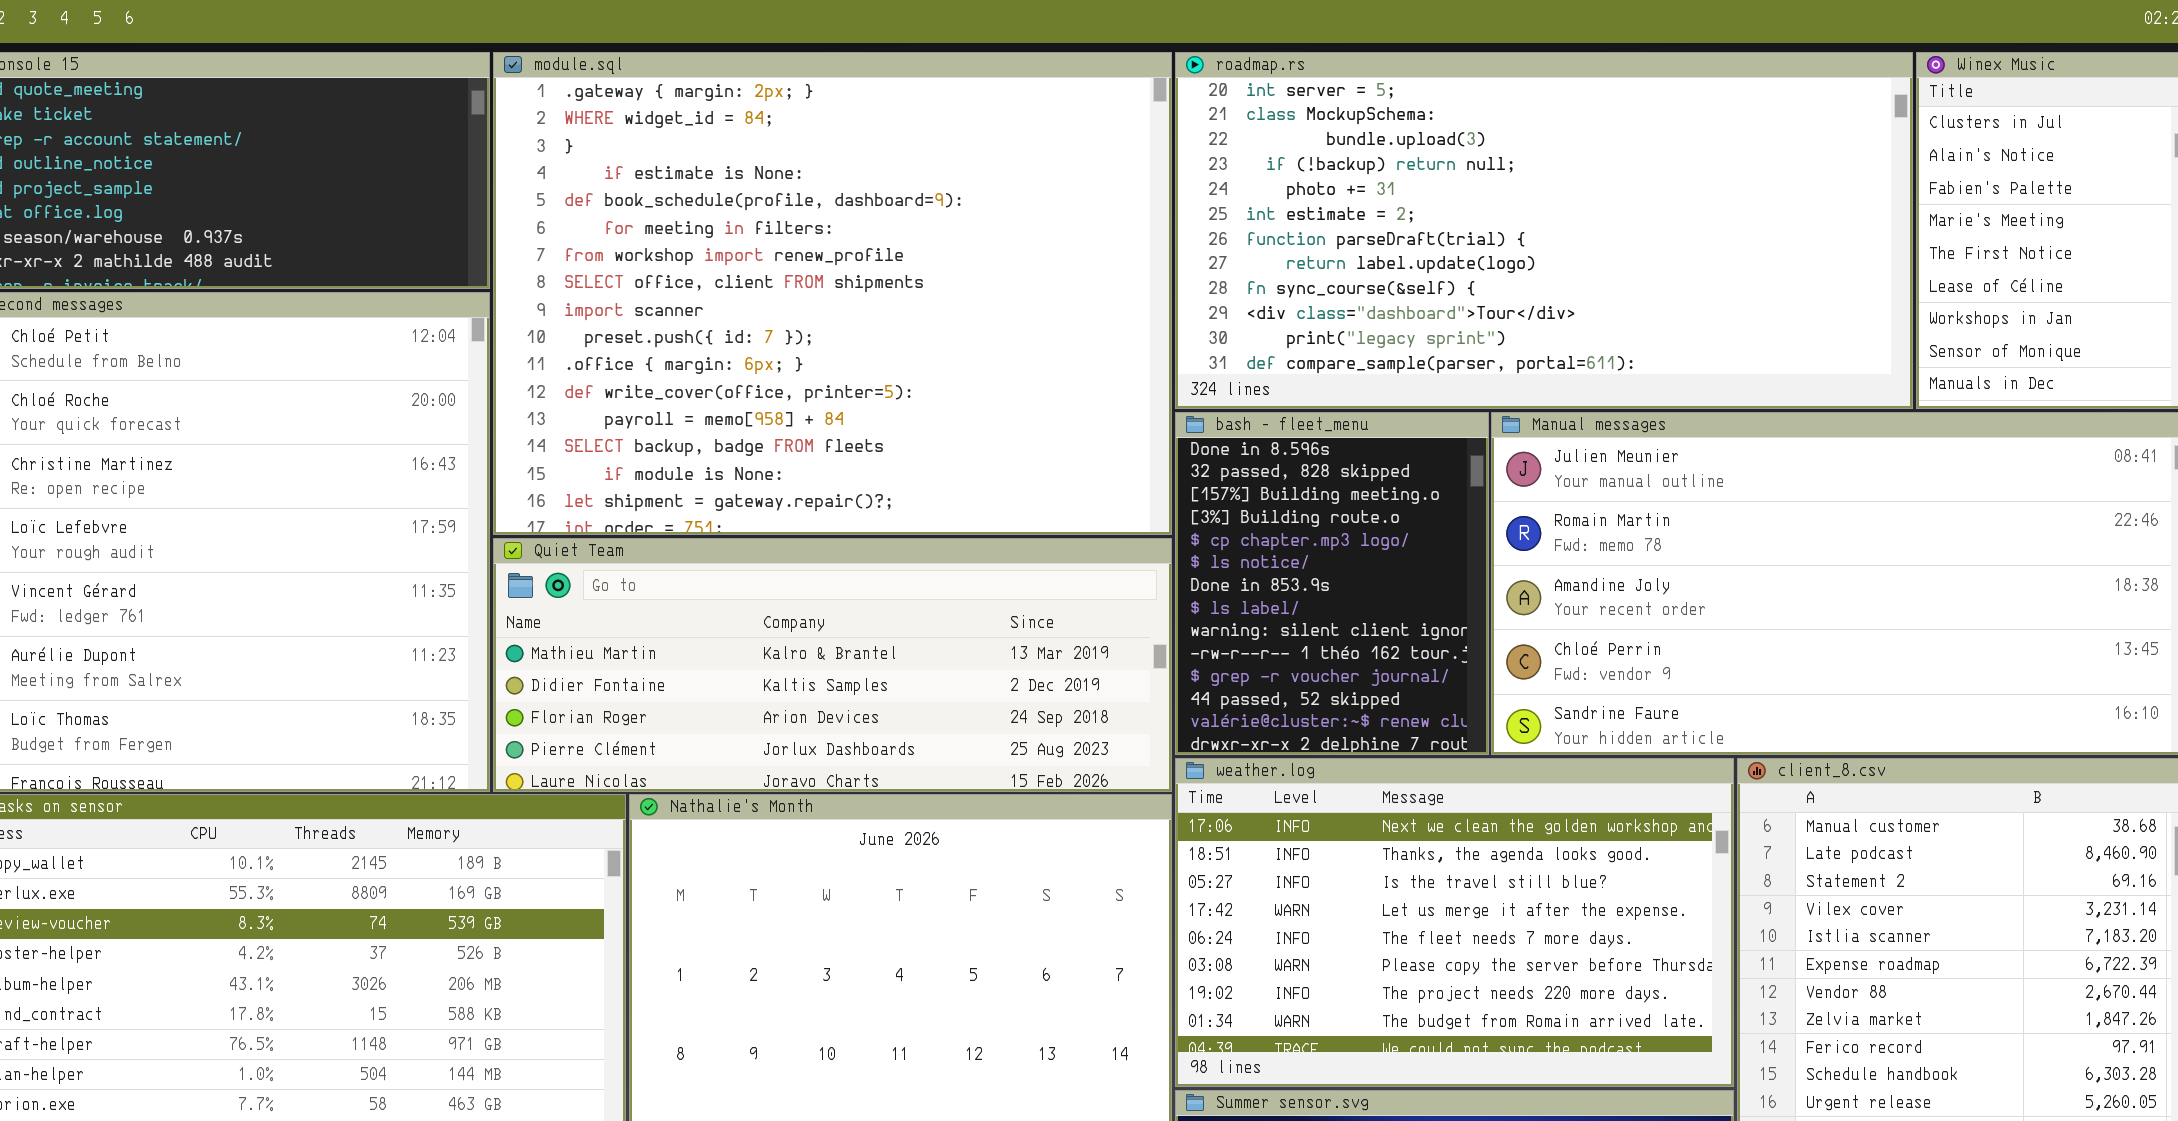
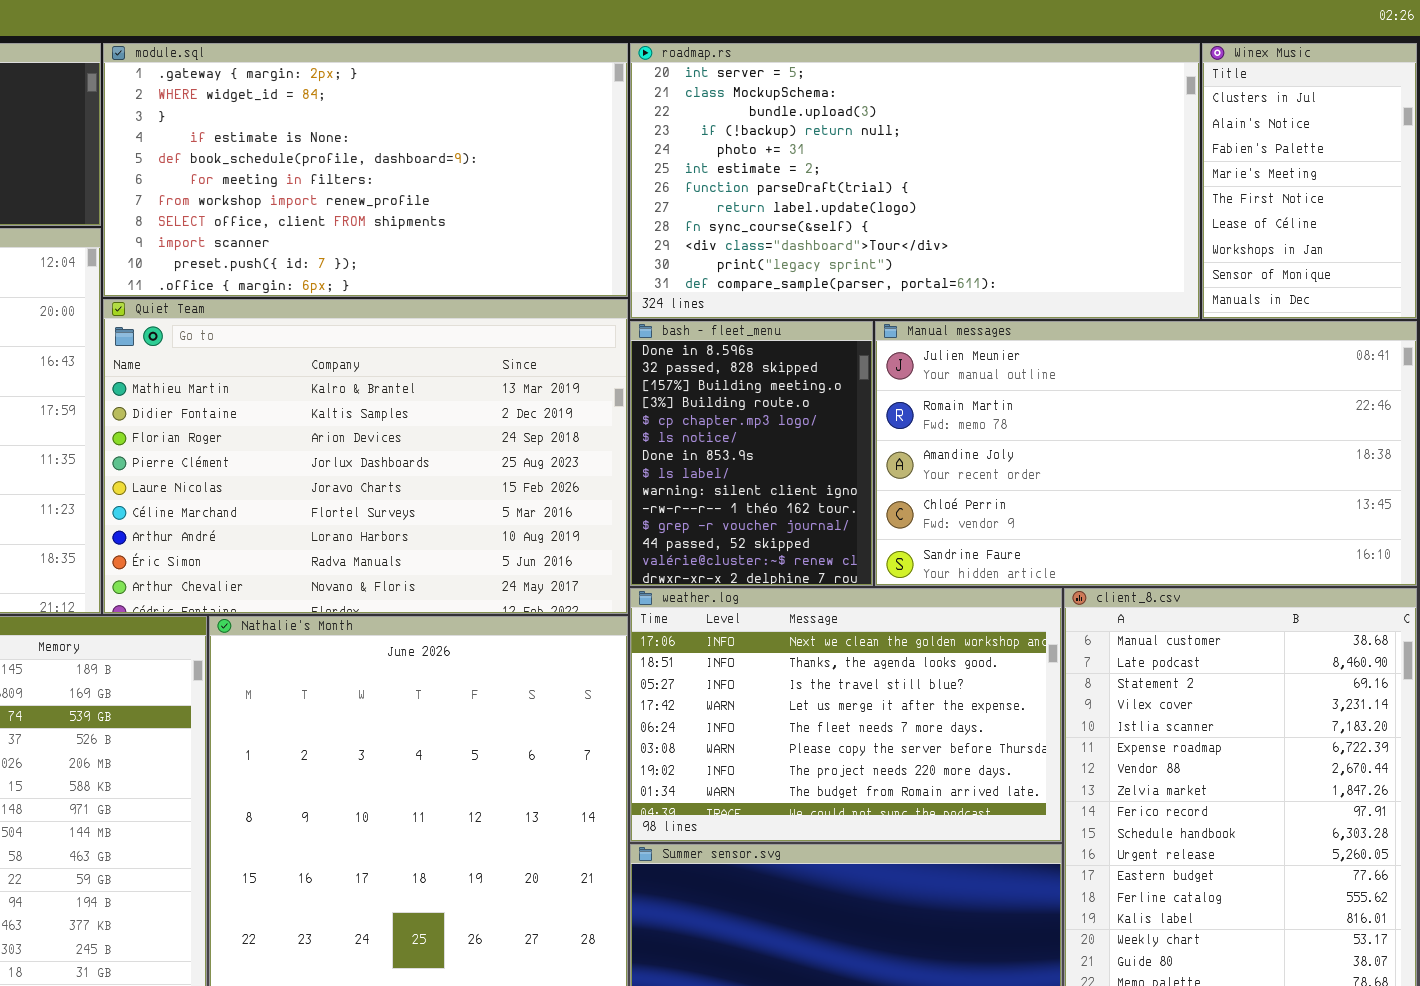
module.sql: [493,52,1172,535] -> [103,43,628,297], resized
Quiet Team: [493,538,1172,792] -> [103,299,628,614], resized

